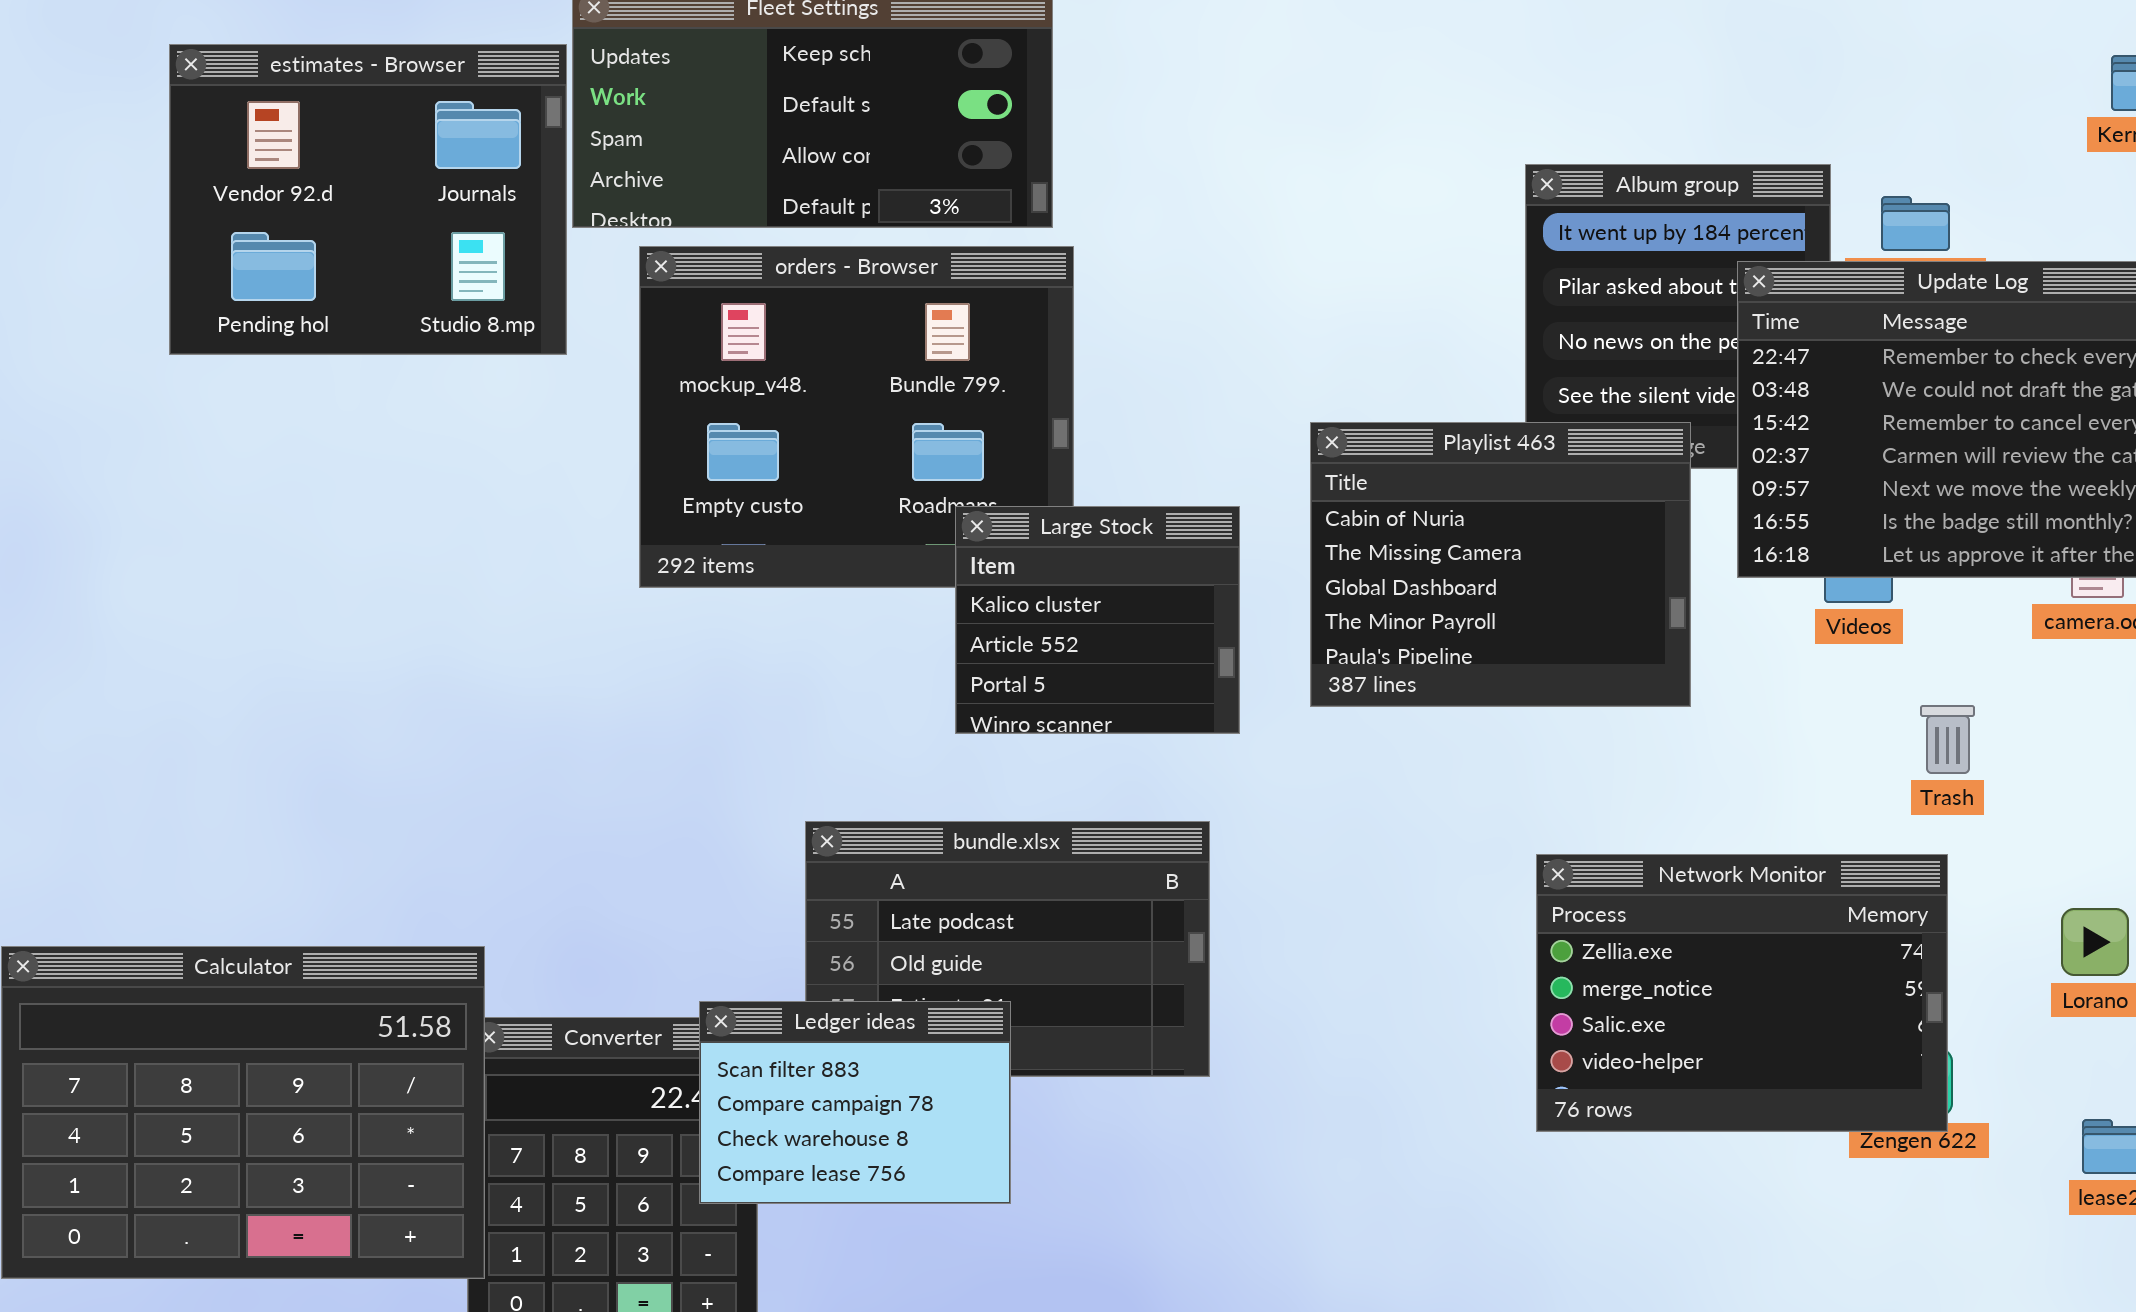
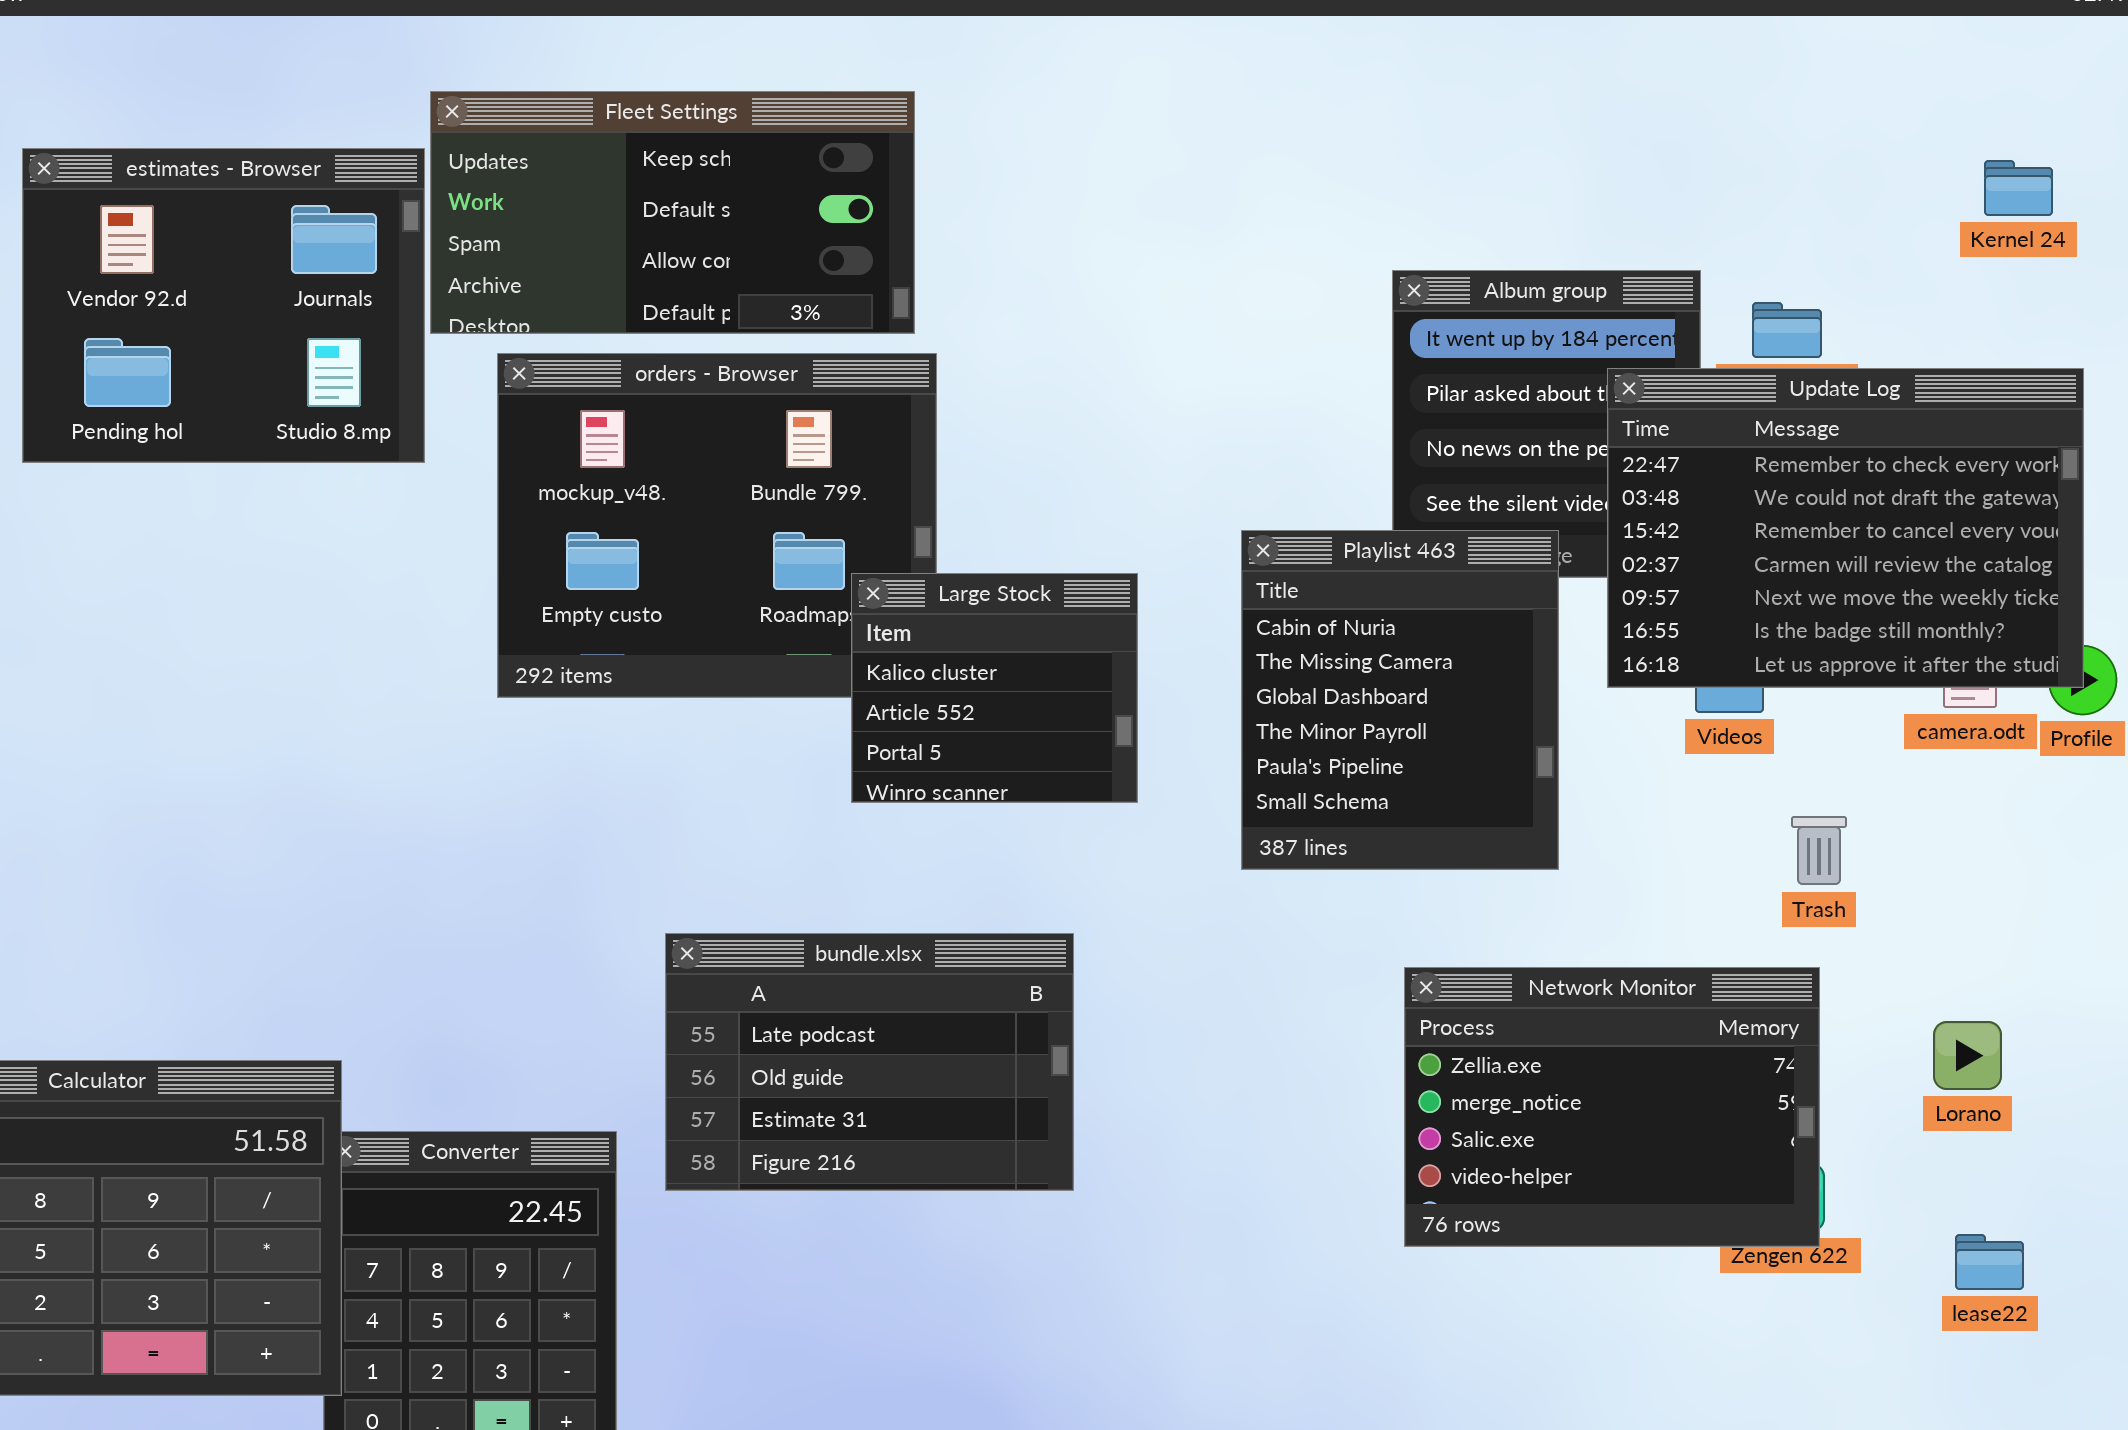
Playlist 463: [1310,422,1691,707] -> [1241,530,1559,870], resized
Large Stock: [955,506,1240,734] -> [851,573,1138,803], moved
Ledger ideas: [699,1001,1011,1204] -> none, closed

